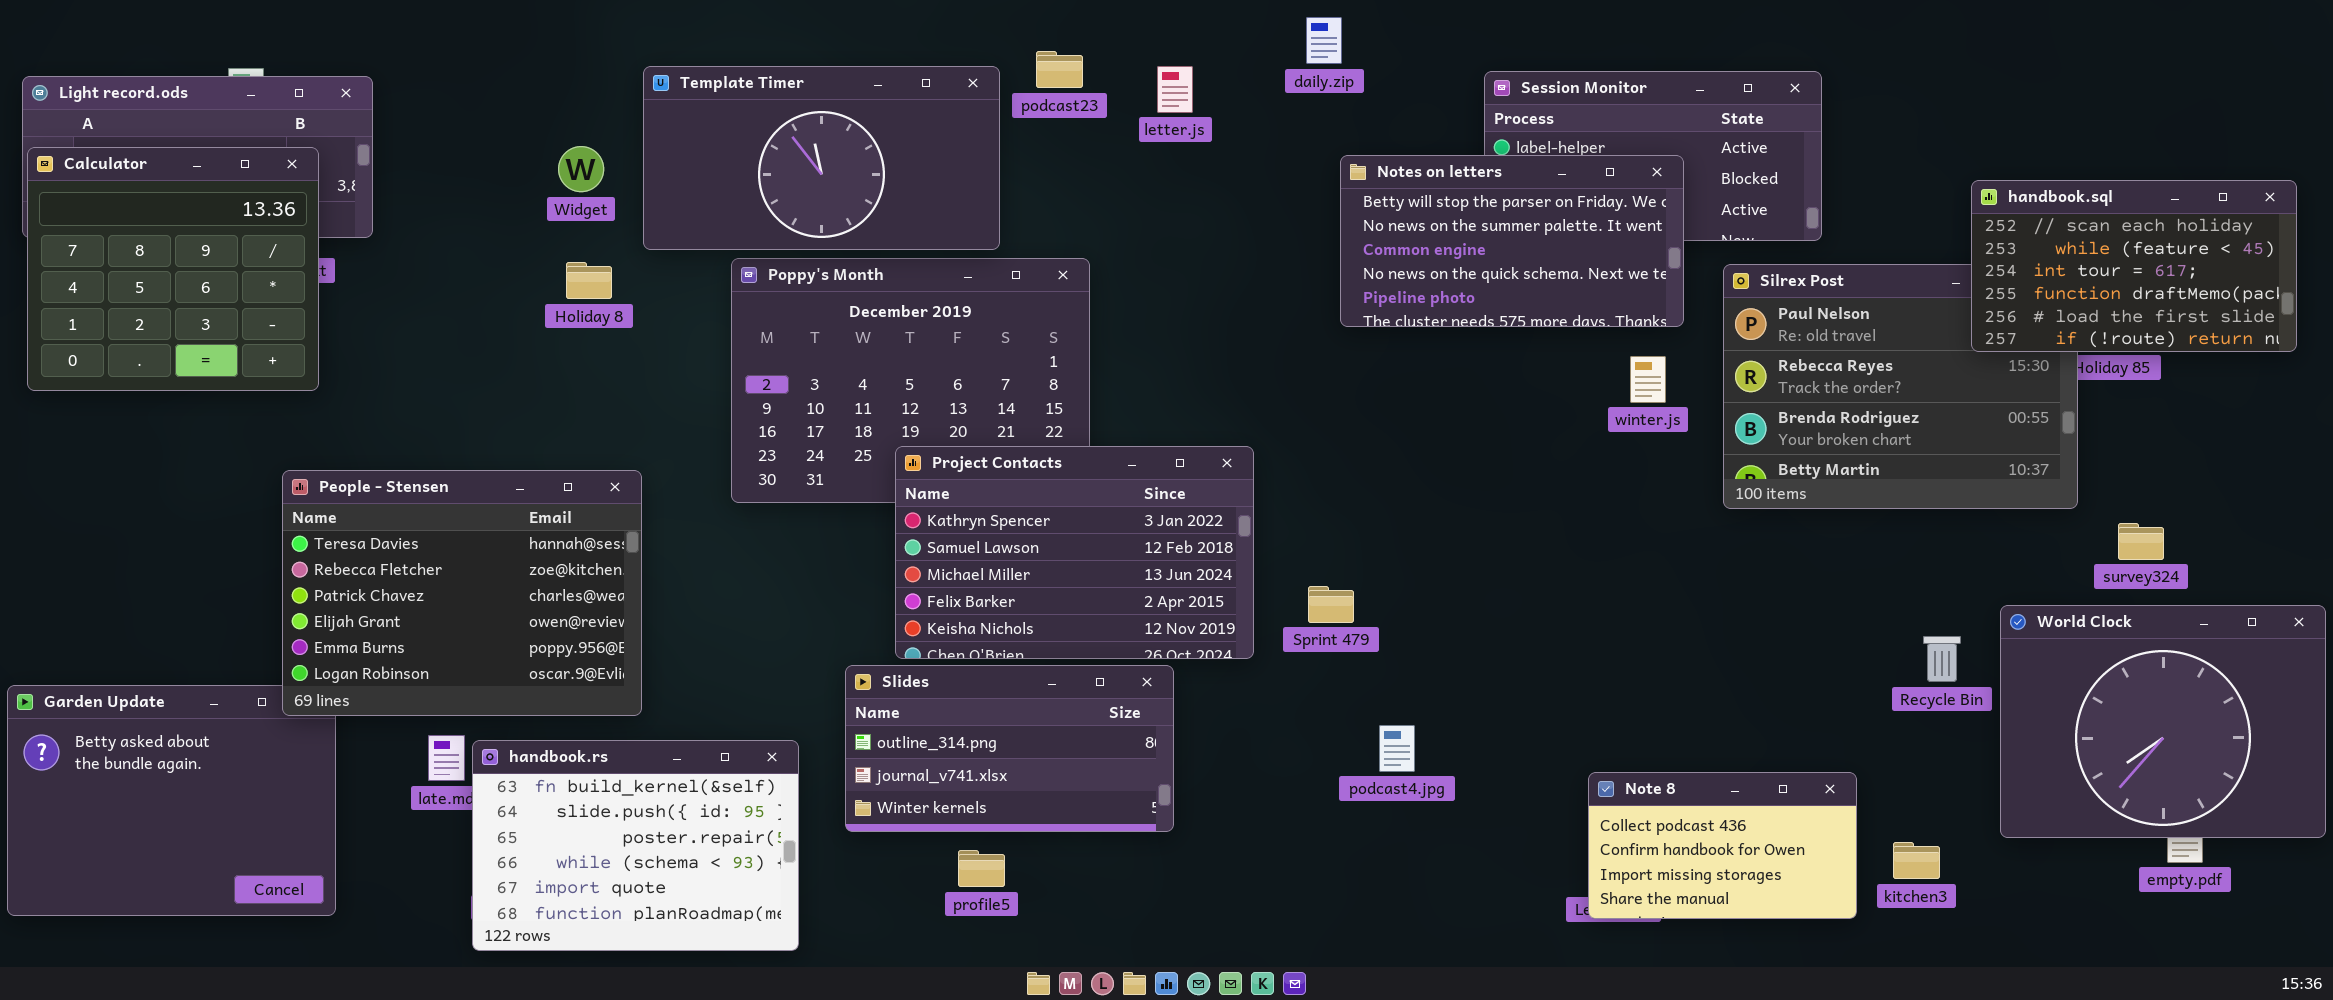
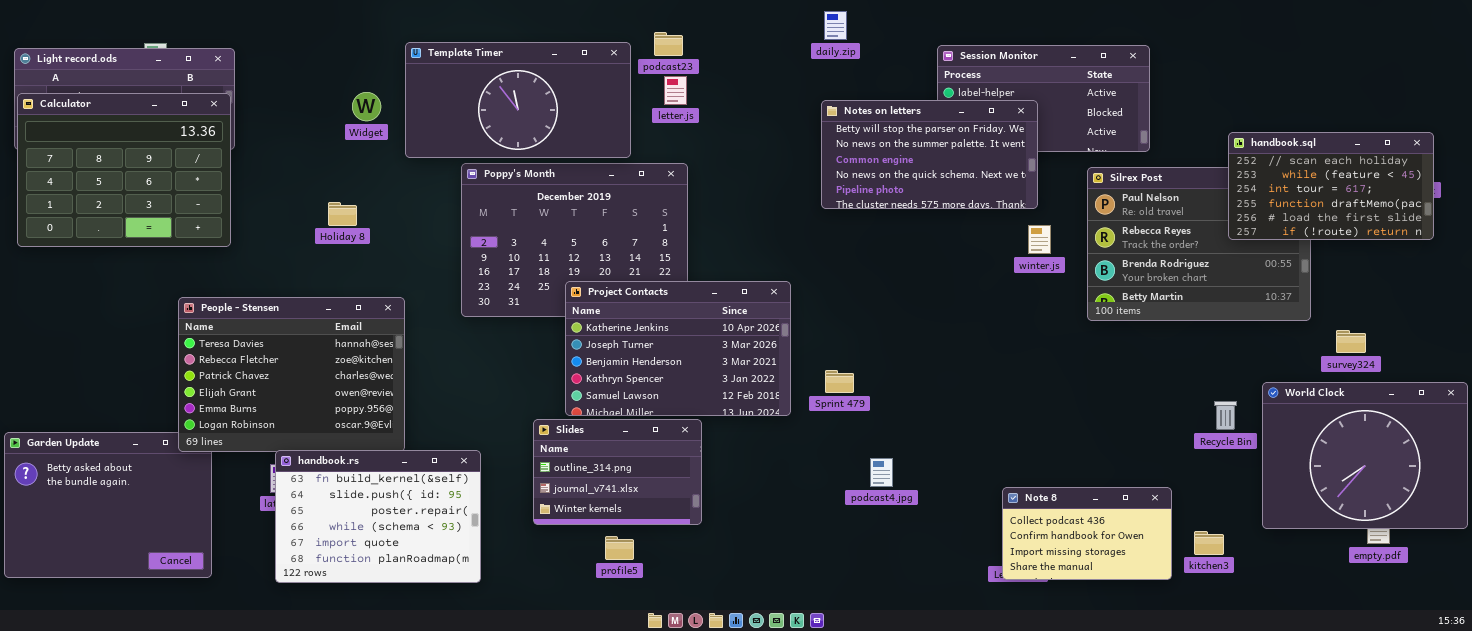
letter.js: [1157,66,1193,113] -> [664,76,687,105], moved
Calculator: [27,147,319,391] -> [17,93,231,247], resized
Notes on letters: [1340,155,1684,327] -> [821,100,1038,209], moved
handbook.sql: [1971,180,2297,352] -> [1228,132,1434,240], moved
Holiday 8: [566,262,612,299] -> [328,202,357,226], moved
Project Contacts: [895,446,1254,659] -> [565,281,791,416], scrolled up 3 rows
Slides: [845,665,1174,832] -> [533,419,702,525], resized
handbook.rs: [472,740,799,951] -> [275,450,481,583], moved

